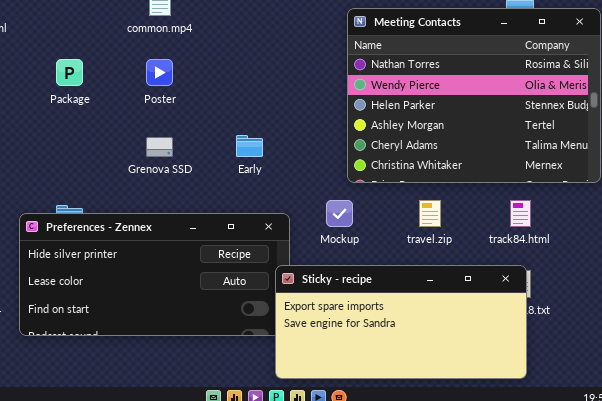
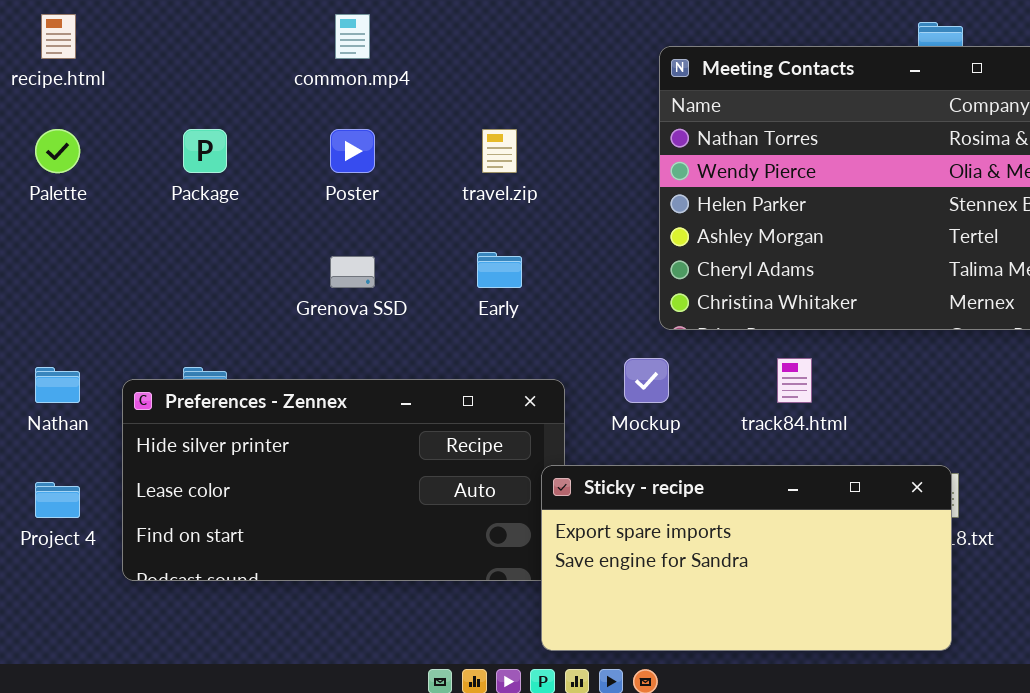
travel.zip: [419,200,441,227] -> [482,129,517,173], moved
track84.html: [510,200,531,227] -> [777,358,812,403], moved

